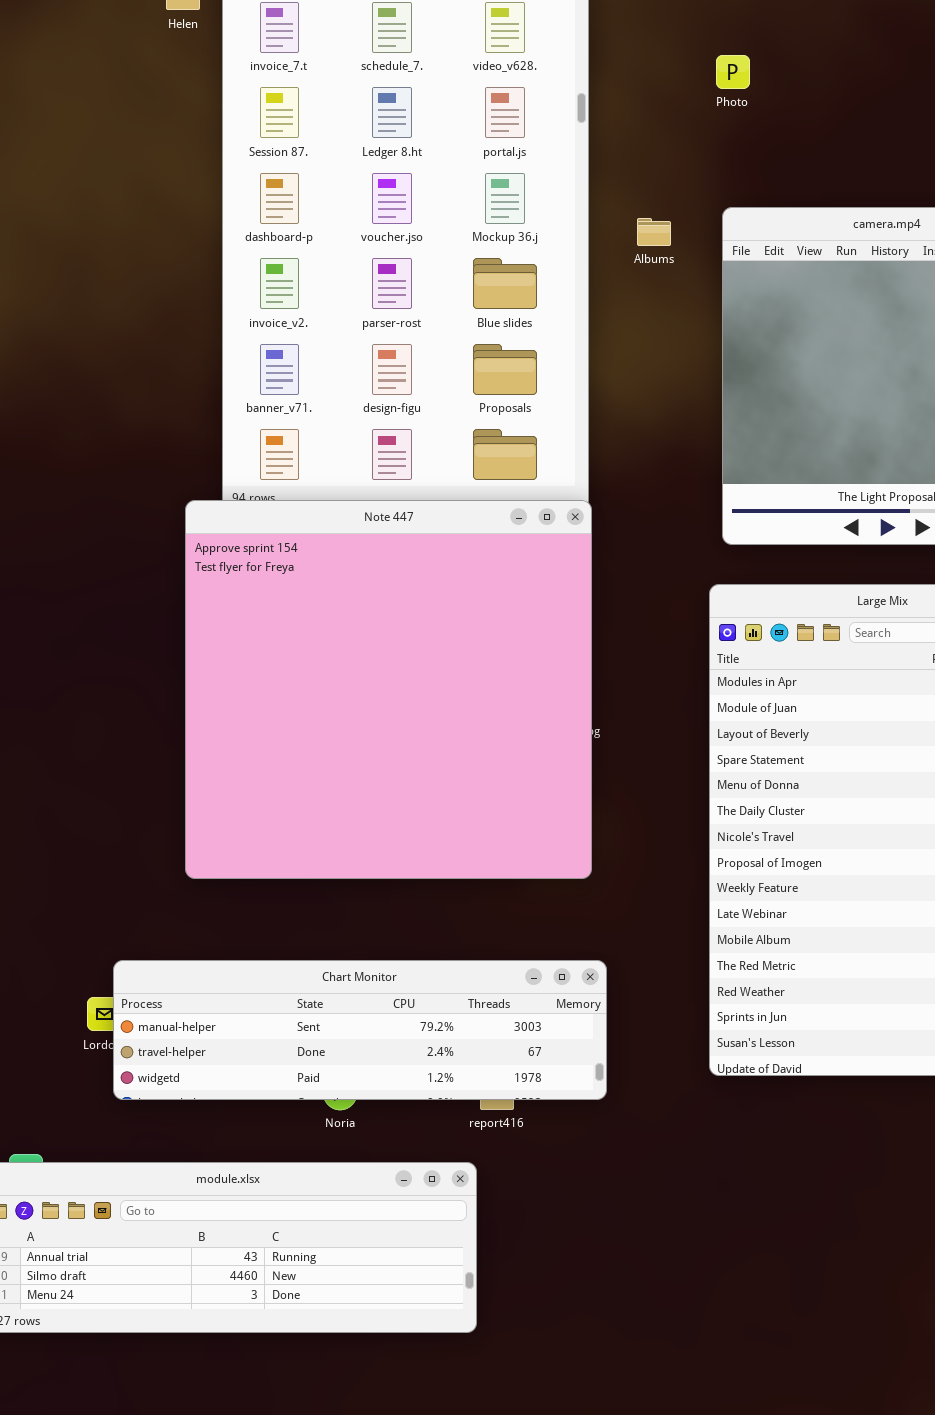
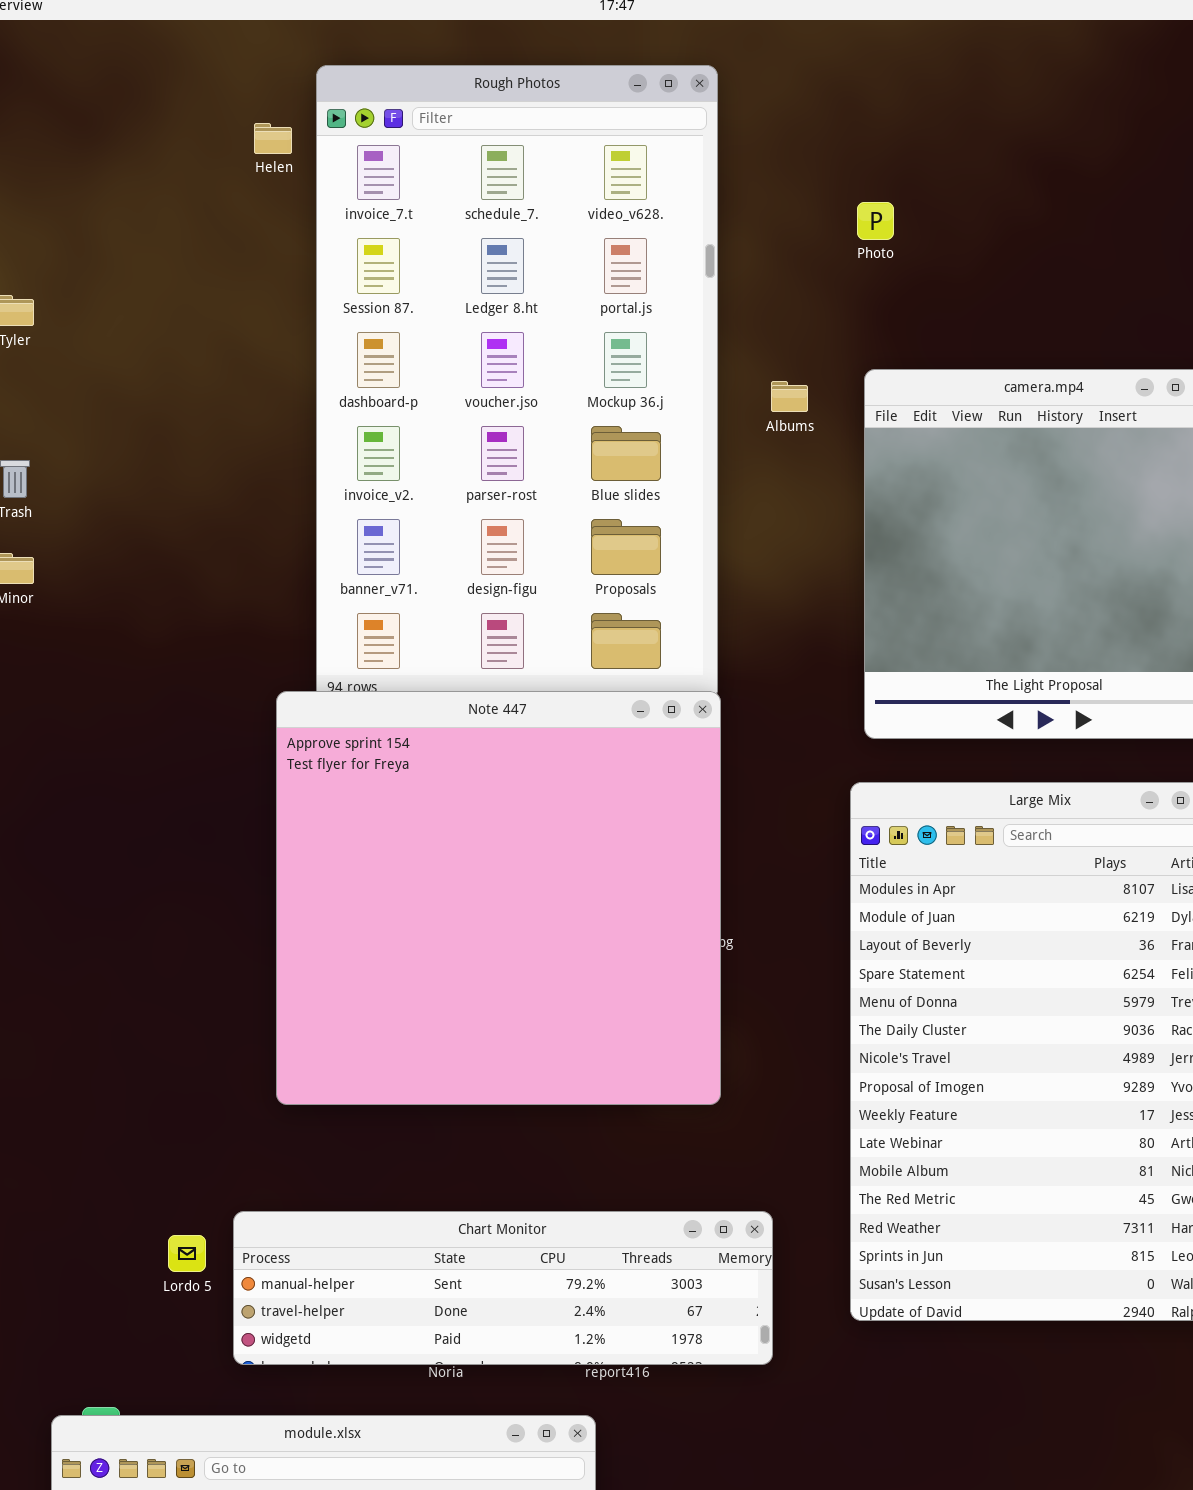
Chart Monitor: [113,960,607,1100] -> [233,1211,773,1365], moved

